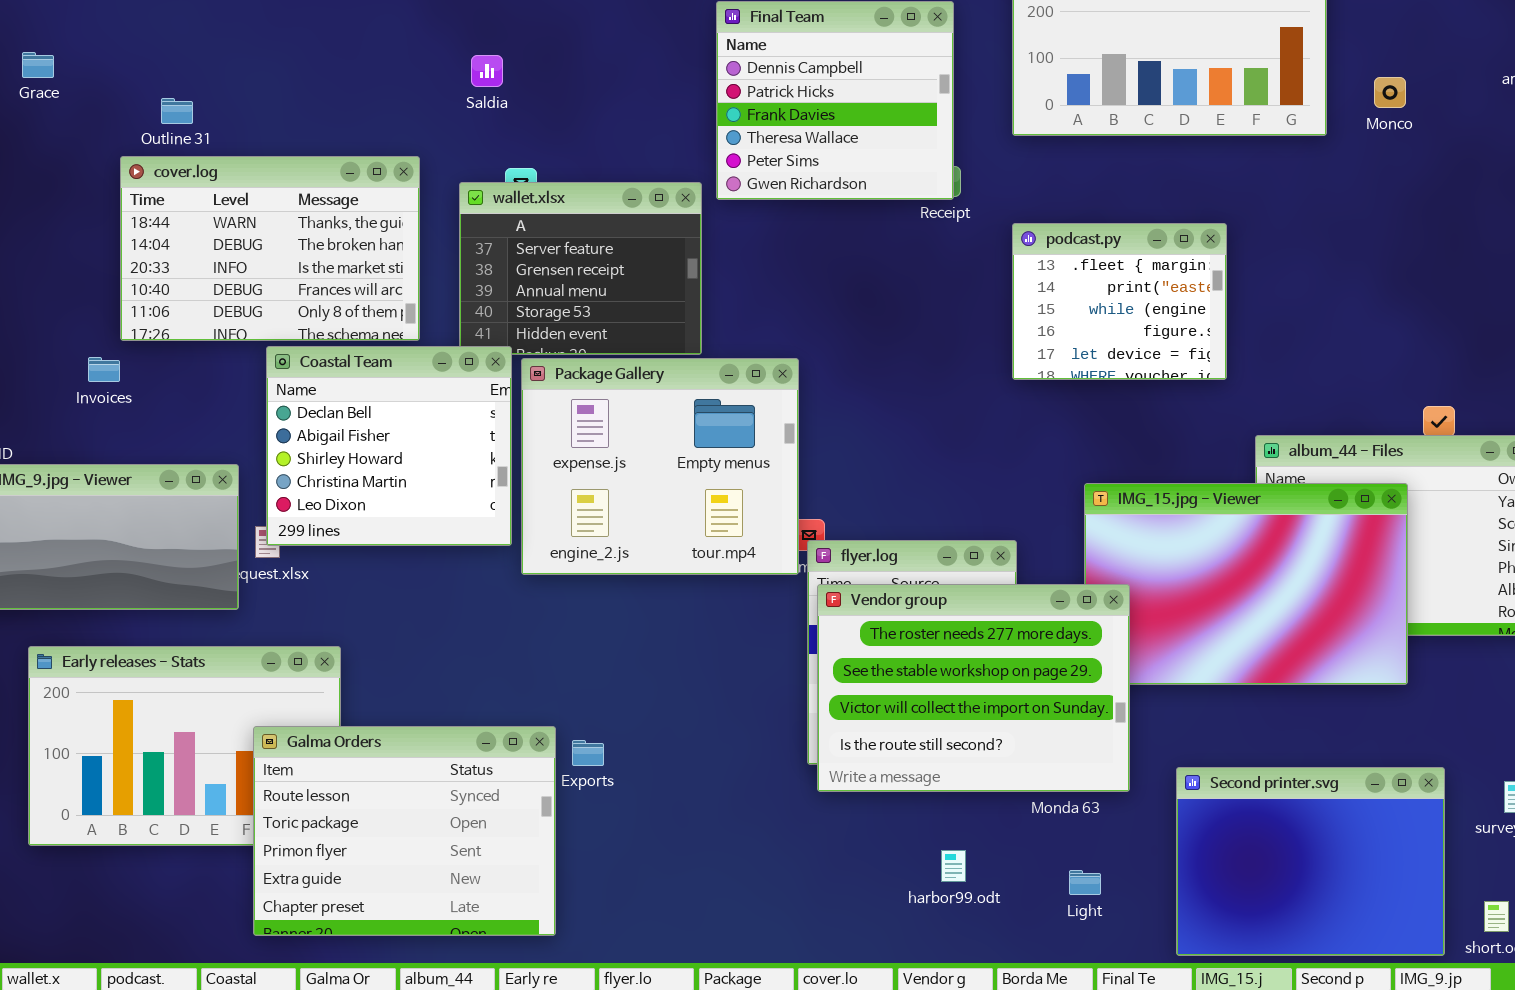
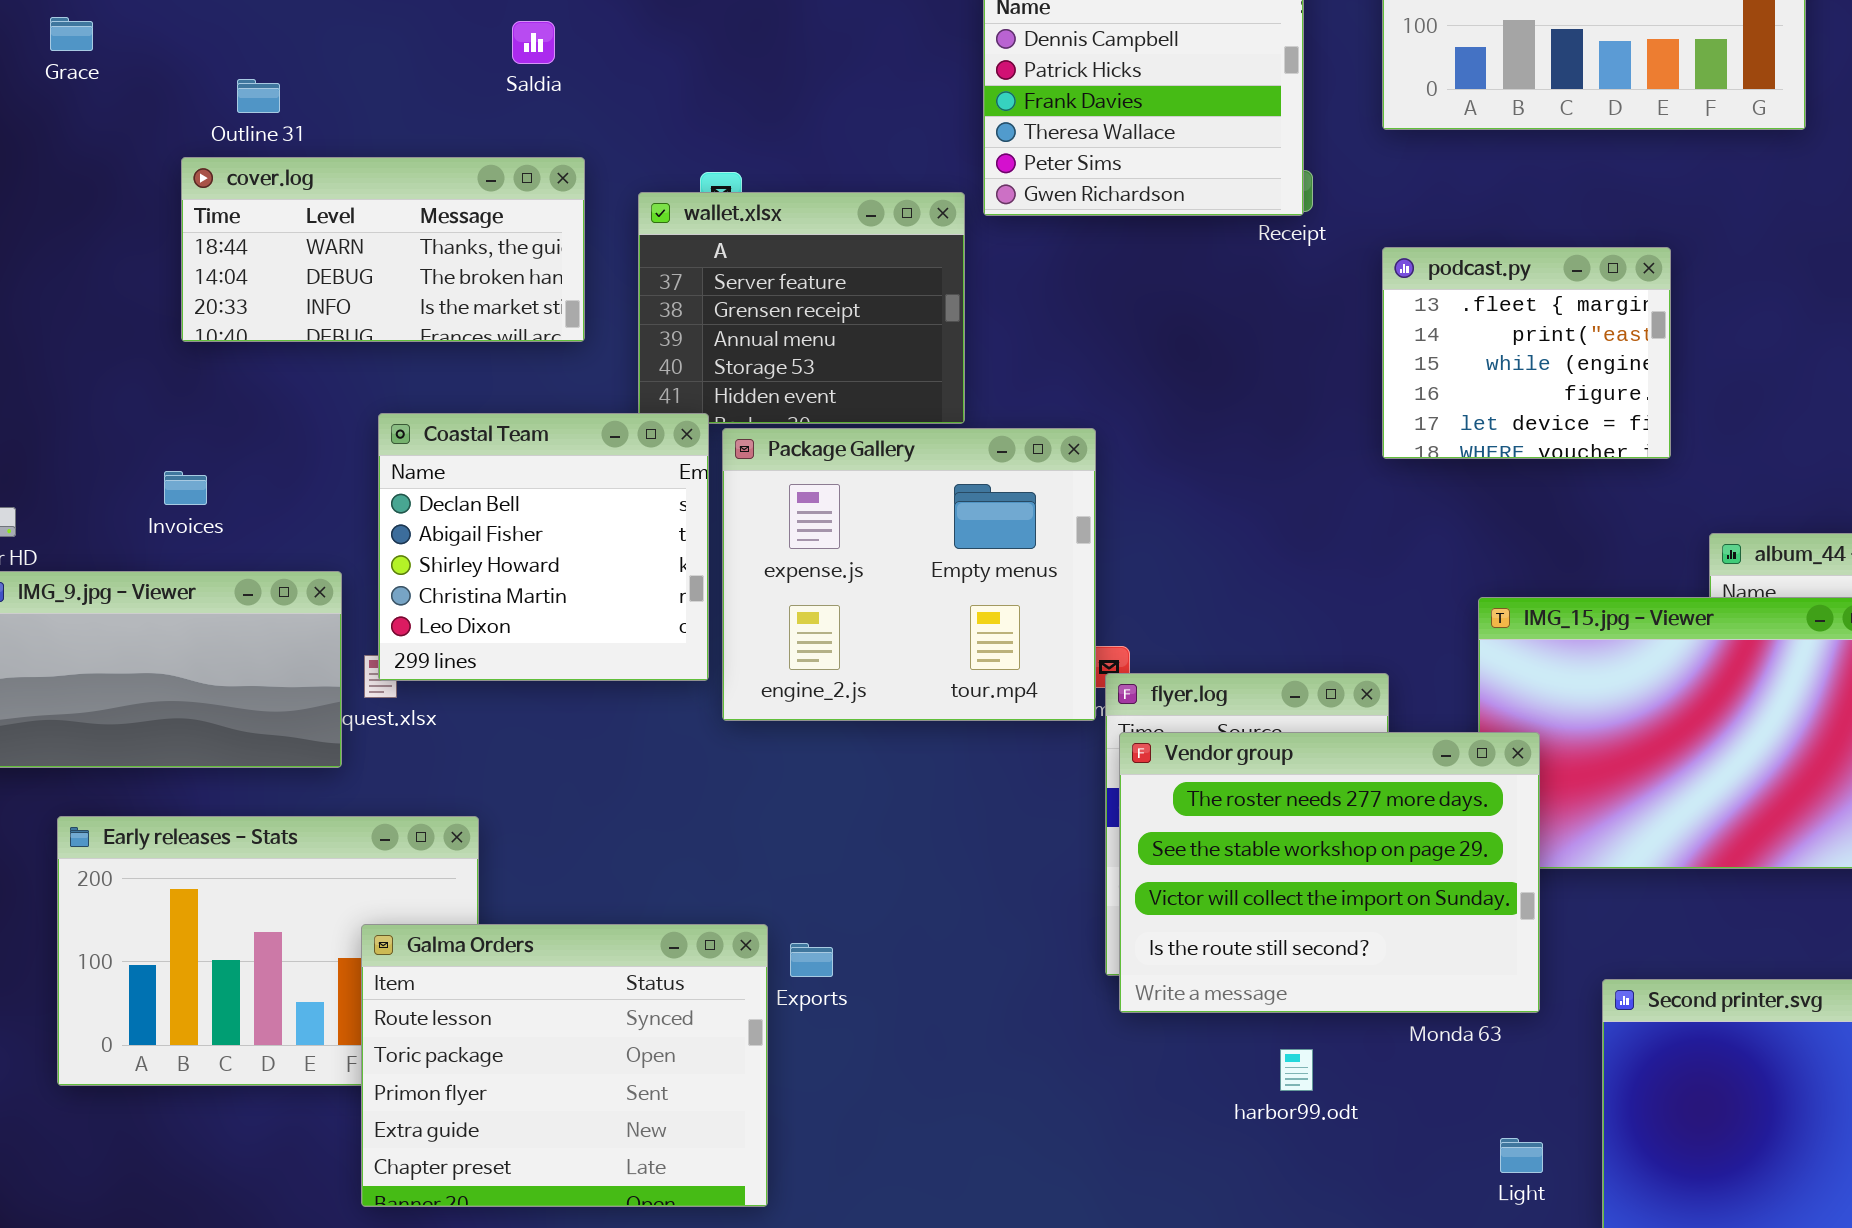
Saldia: [471,55,503,87] -> [512,21,555,64], moved
cover.log: [120,156,420,341] -> [181,157,585,342], resized
Invoices: [88,357,120,382] -> [164,471,207,505], moved
harbor99.odt: [941,850,966,882] -> [1280,1049,1313,1091], moved
Light: [1069,870,1101,895] -> [1500,1138,1543,1173], moved

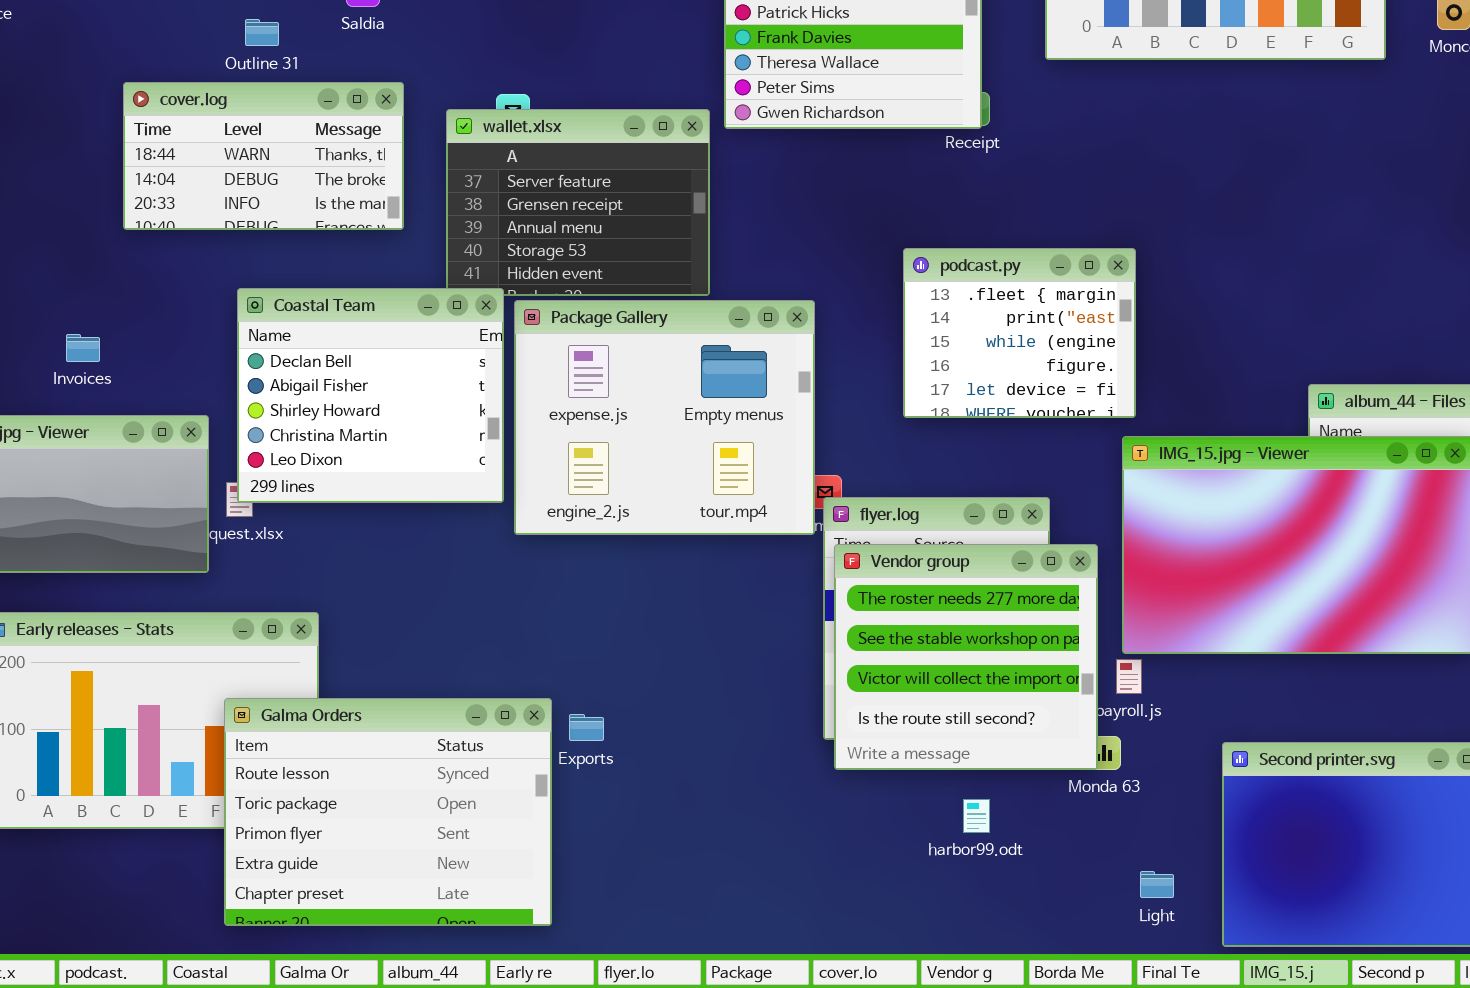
Outline 31: [237,79,280,113] -> [245,19,279,46], moved
cover.log: [181,157,585,342] -> [123,82,404,230], resized
podcast.py: [1382,247,1671,459] -> [903,248,1136,418], moved
Vendor group: [1119,732,1540,1013] -> [834,544,1098,770], resized

